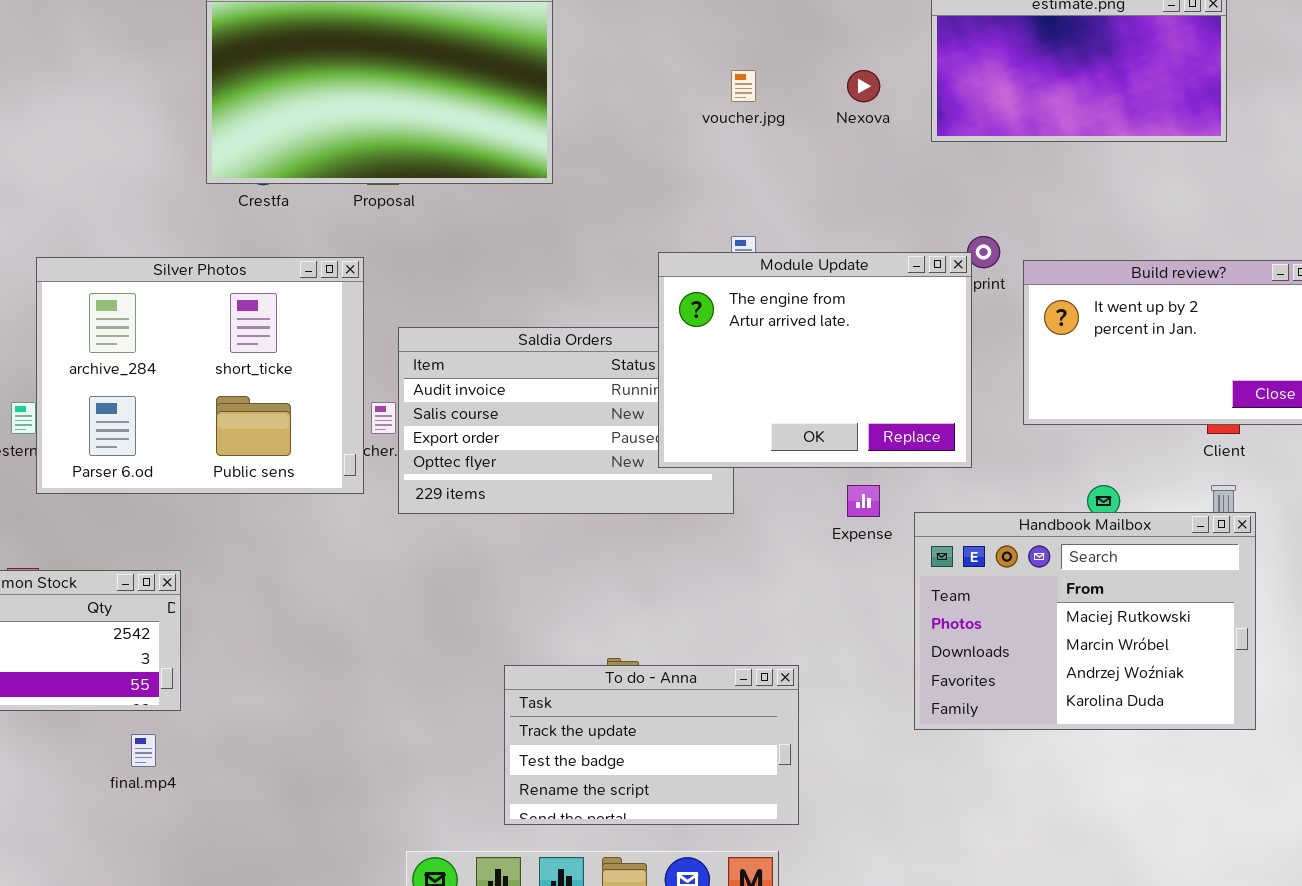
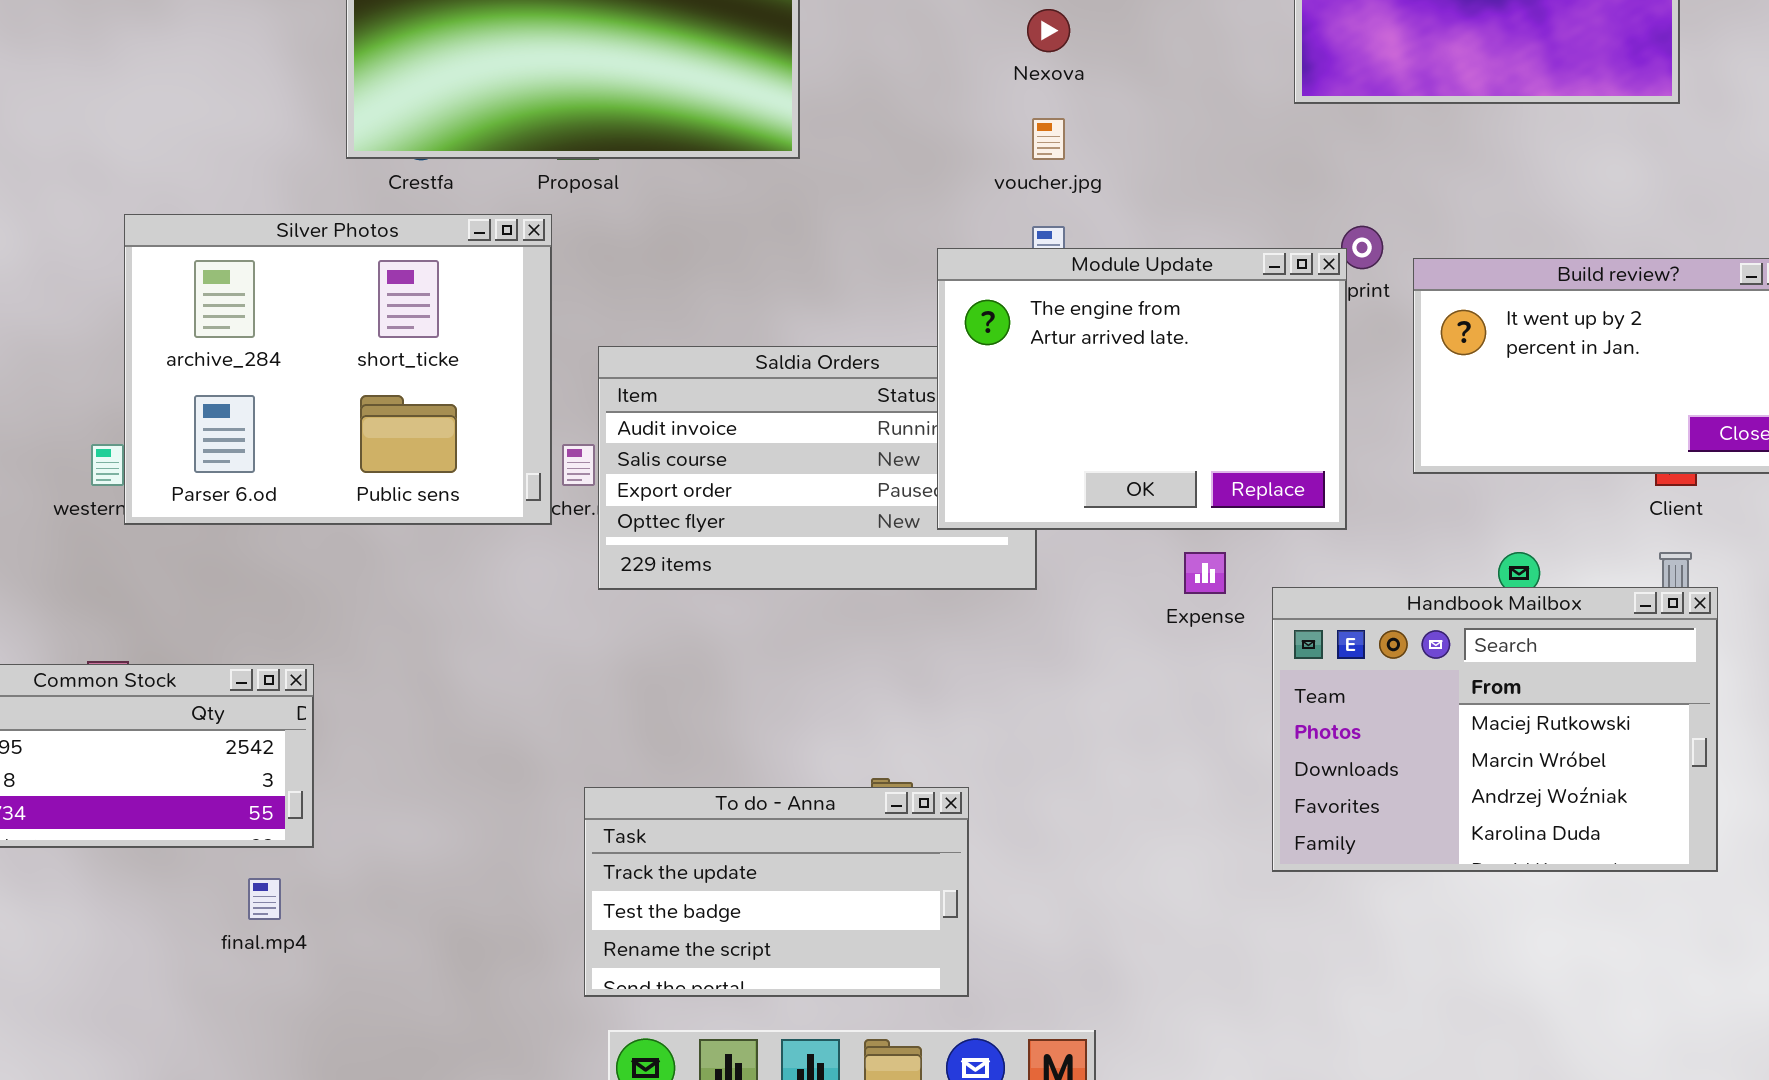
voucher.jpg: [731,70,756,102] -> [1032,118,1065,160], moved
Nexova: [847,70,880,102] -> [1027,9,1070,52], moved
Silver Photos: [36,257,364,494] -> [124,214,552,525], moved
To do - Anna: [504,665,799,825] -> [584,787,969,997], moved

